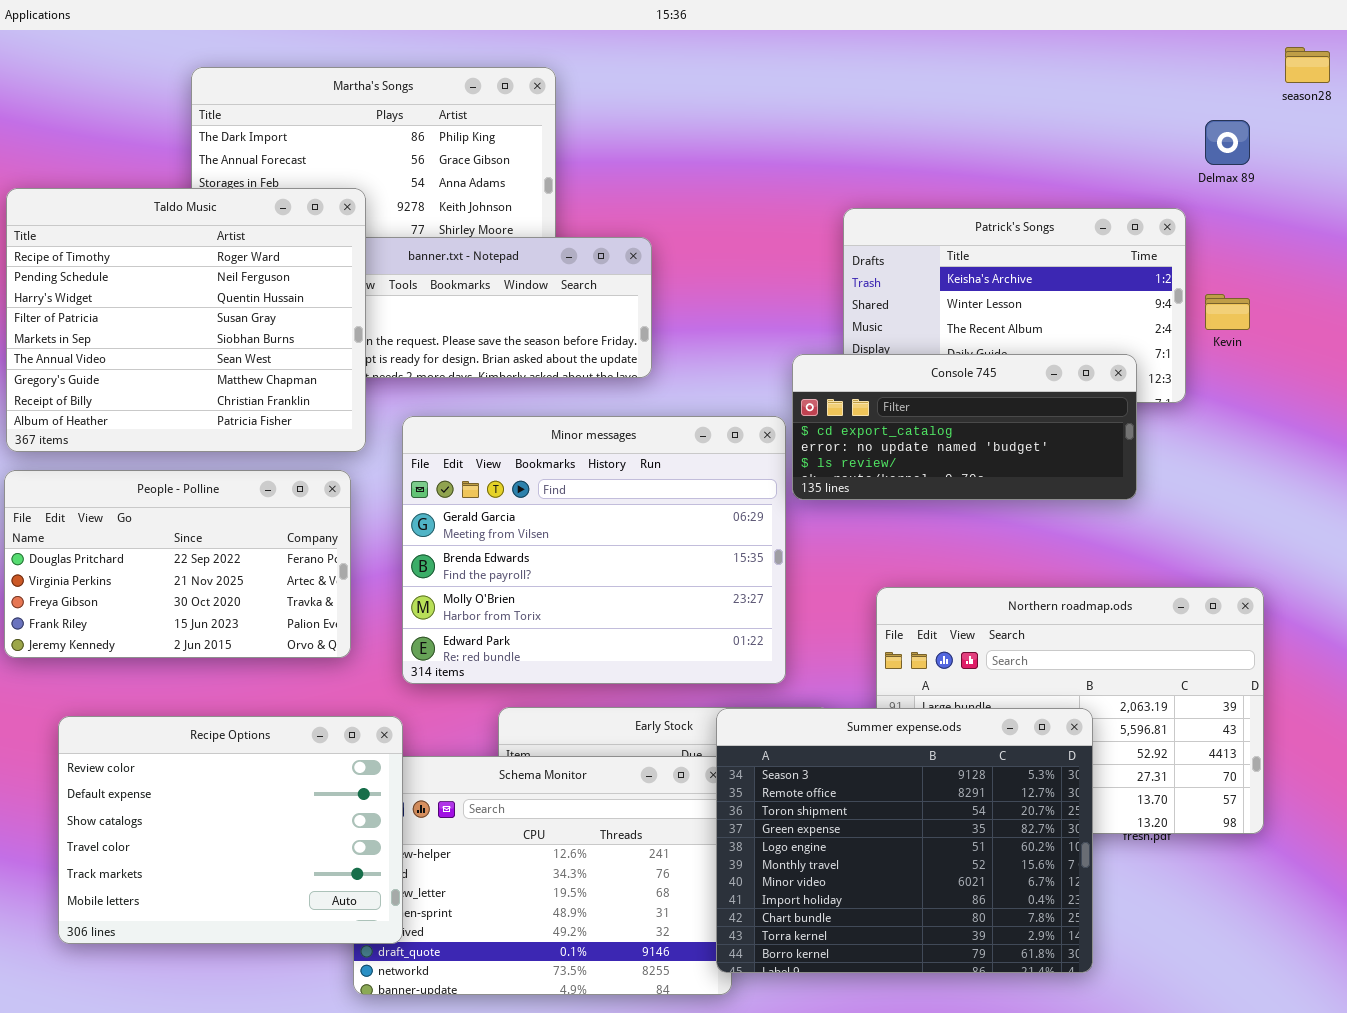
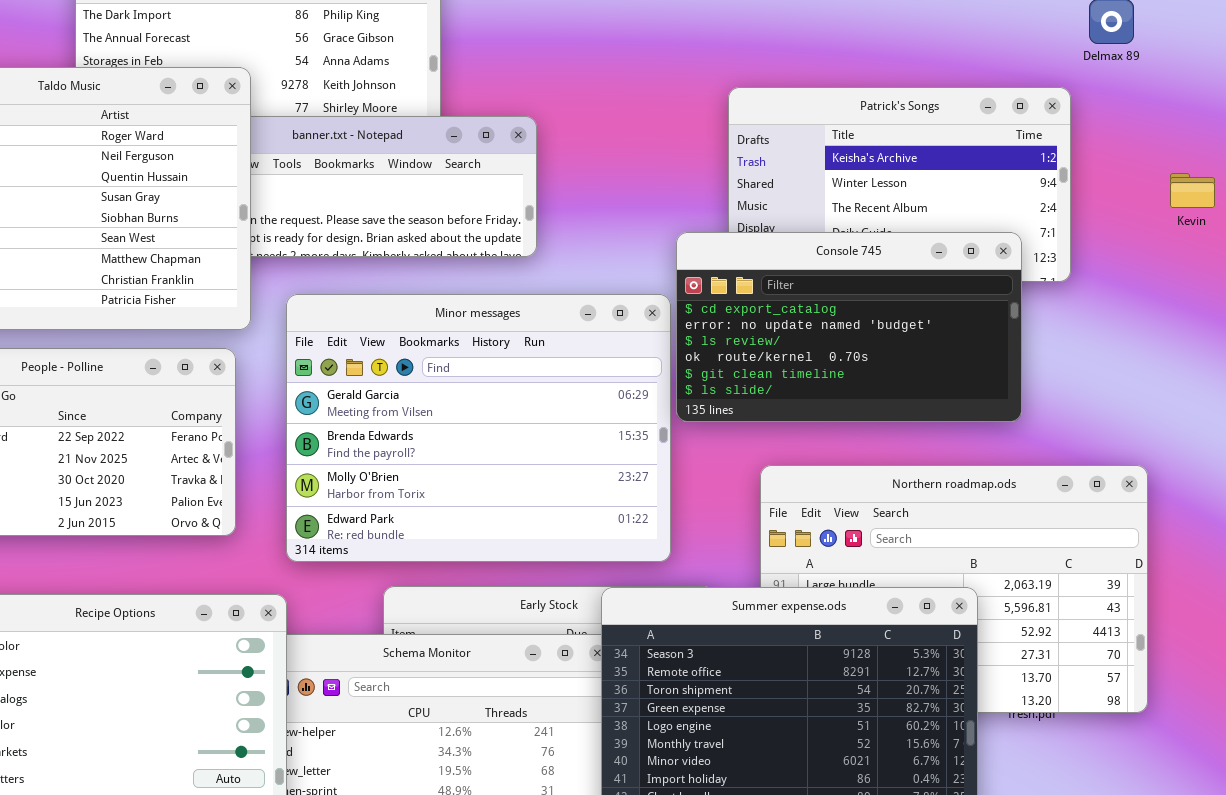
Kevin: [1205,294,1250,330] -> [1170,173,1215,208], moved
Console 745: [792,354,1137,500] -> [676,232,1022,422], resized

